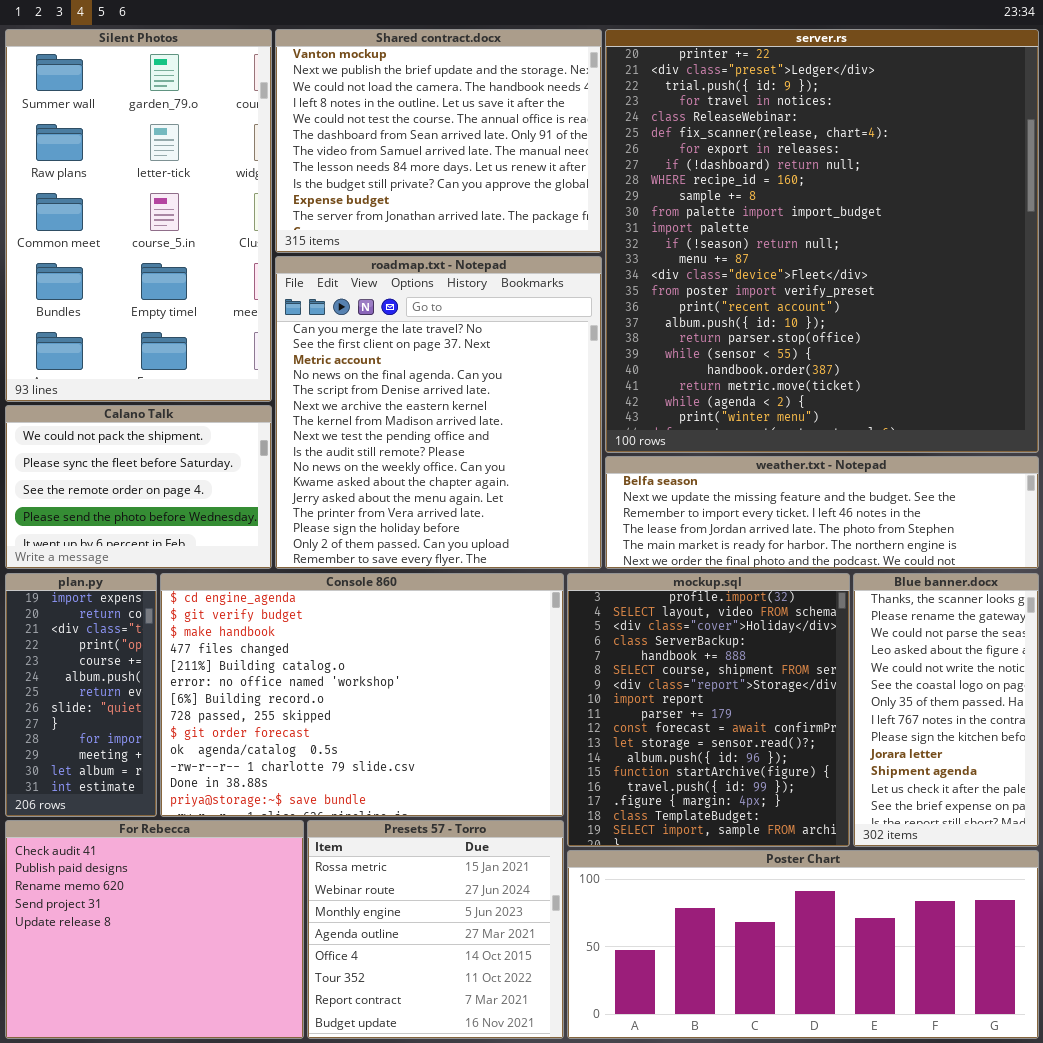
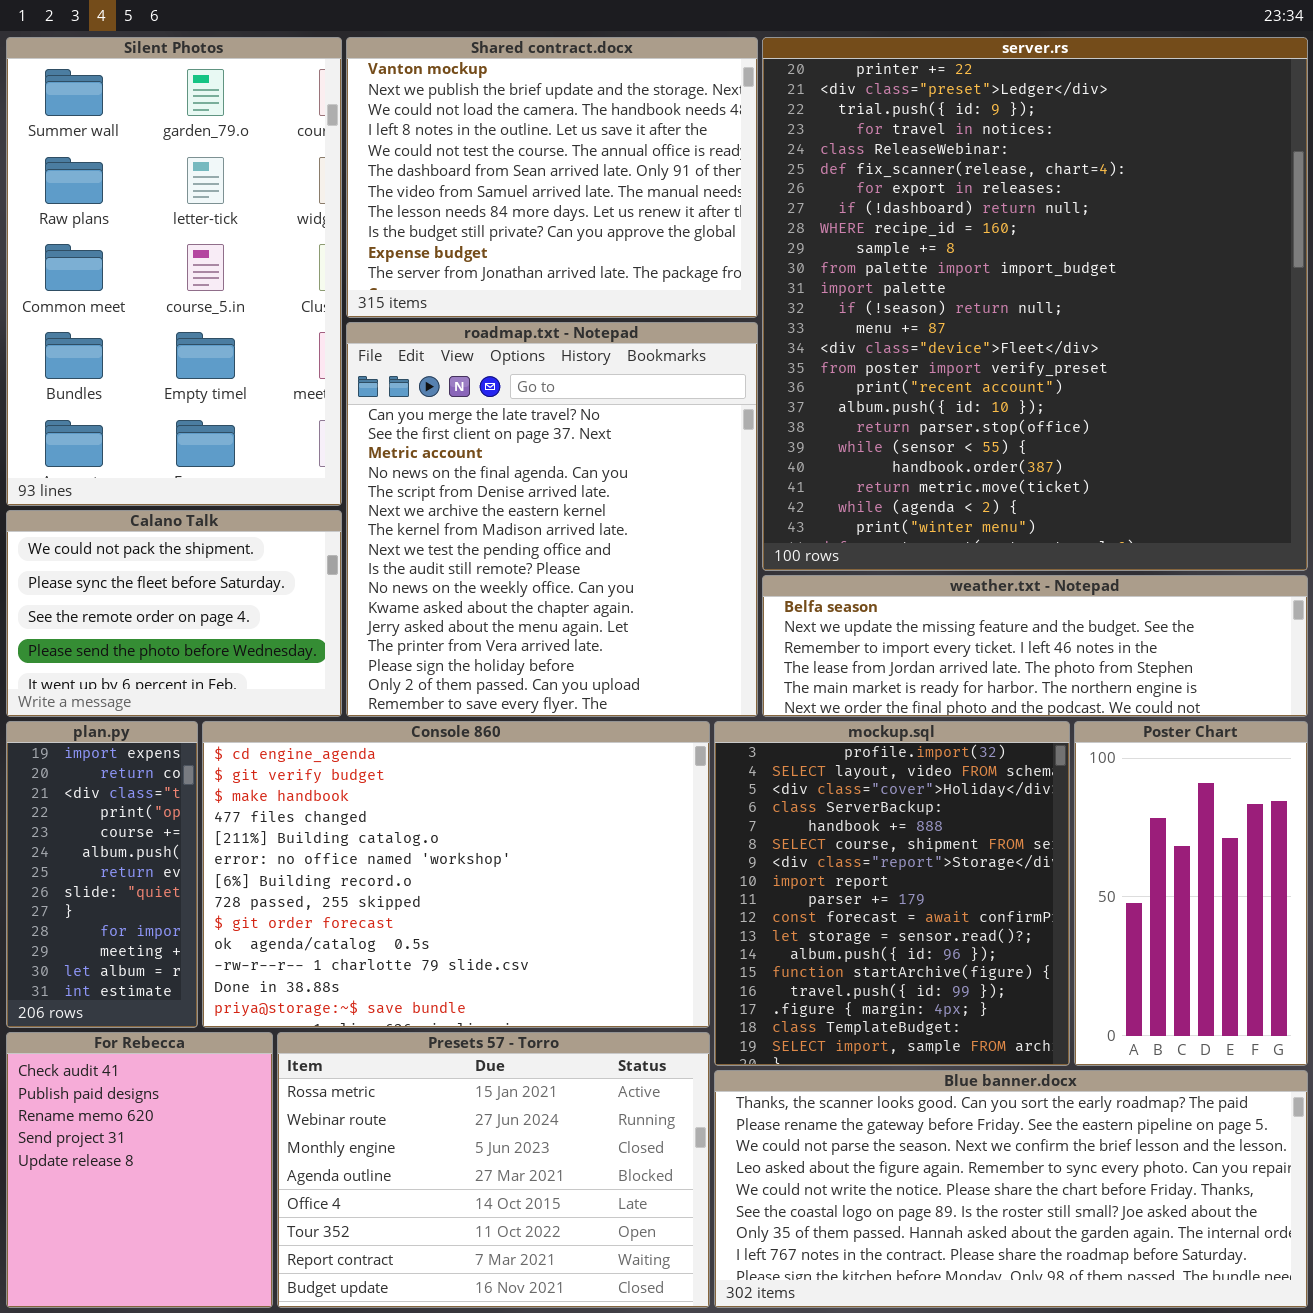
Blue banner.docx: [853,573,1039,847] -> [714,1070,1308,1308], moved, resized
For Rebecca: [5,820,304,1039] -> [6,1032,273,1308], resized
Presets 57 - Torro: [307,820,564,1039] -> [277,1032,710,1308], resized
Poster Chart: [567,850,1039,1039] -> [1074,721,1308,1066], moved, resized

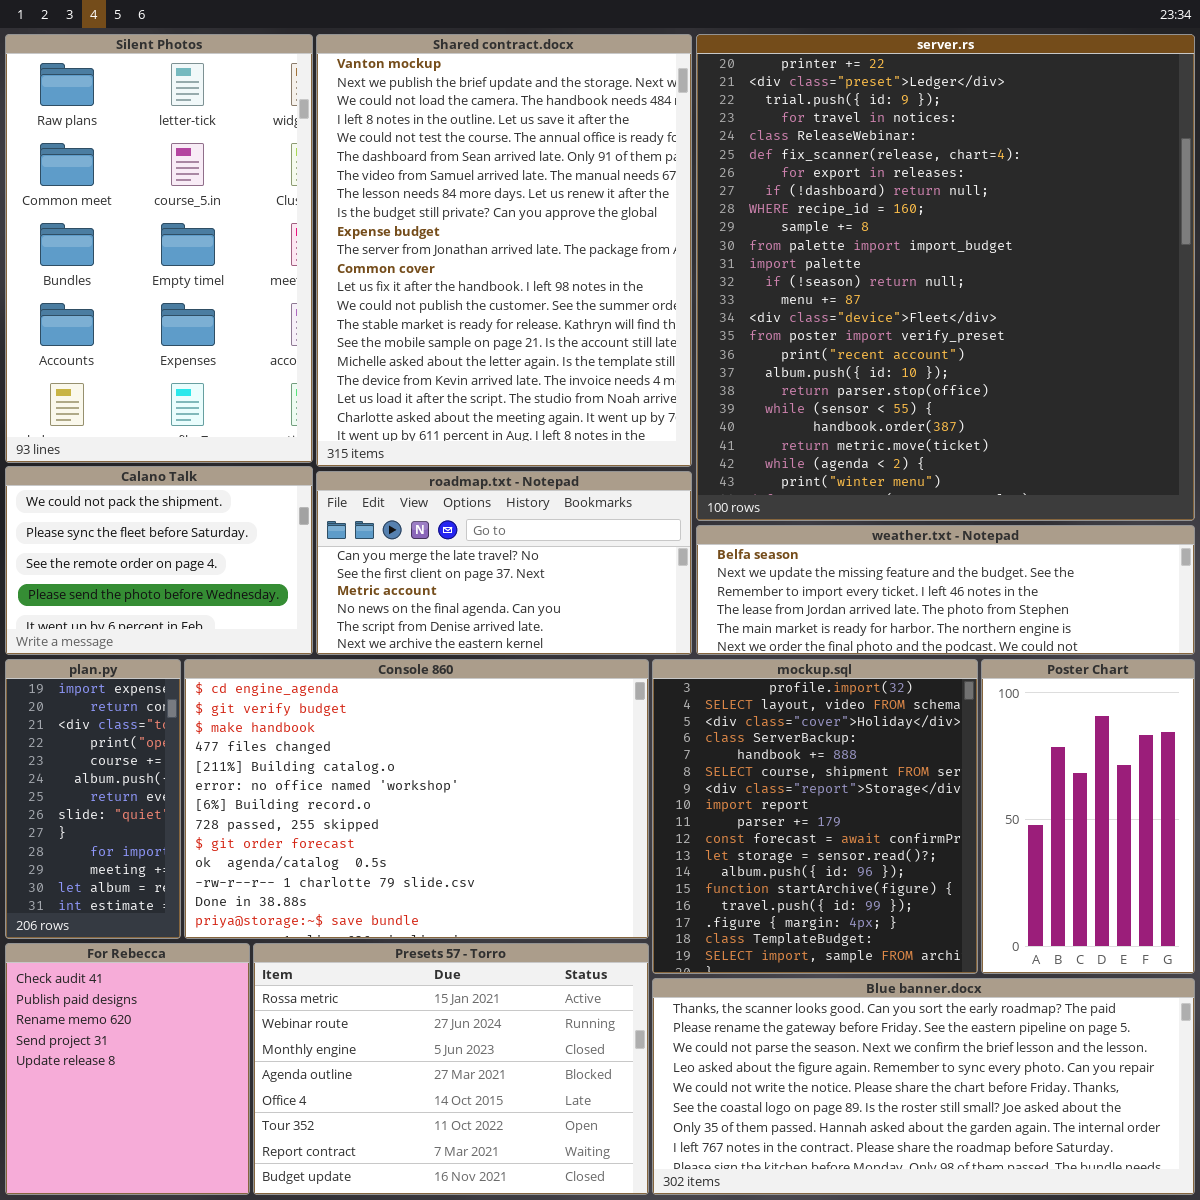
Silent Photos: [6,37,342,506] -> [5,34,313,463], scrolled down 1 row
Shared contract.docx: [346,37,758,318] -> [316,34,692,467], resized
roadmap.txt - Notepad: [346,322,758,717] -> [316,471,692,655], resized

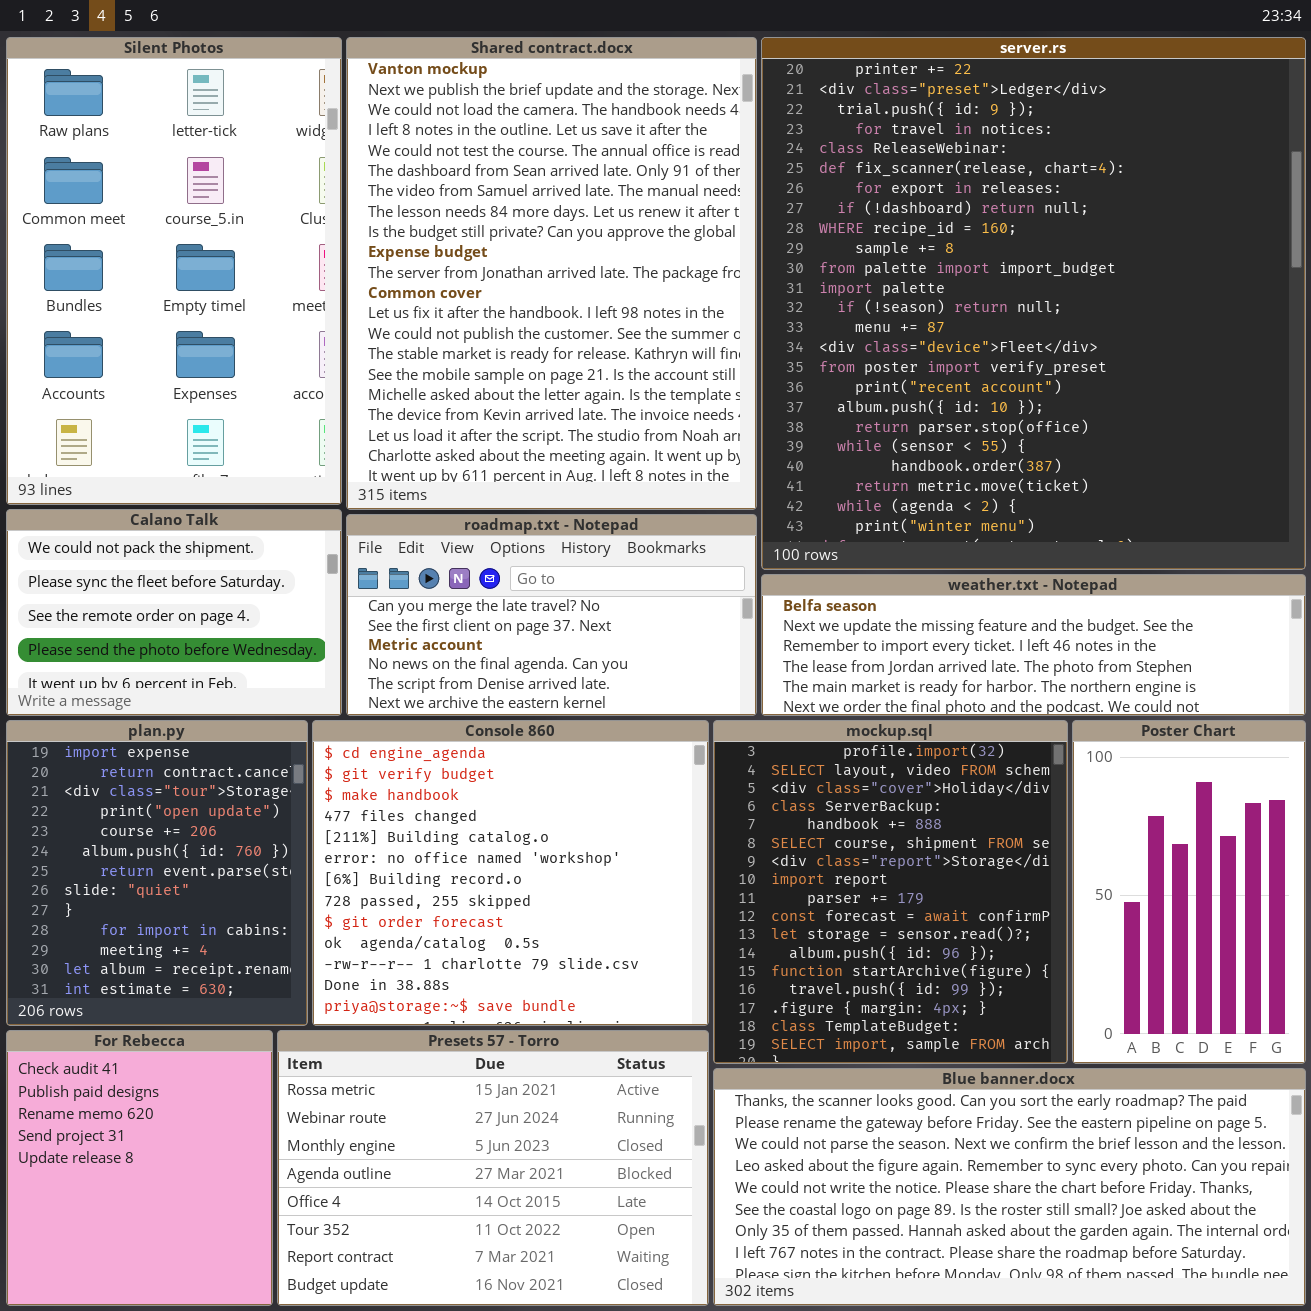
plan.py: [5,659,181,939] -> [6,720,308,1026], resized
Console 860: [184,659,649,939] -> [312,720,709,1026], resized

